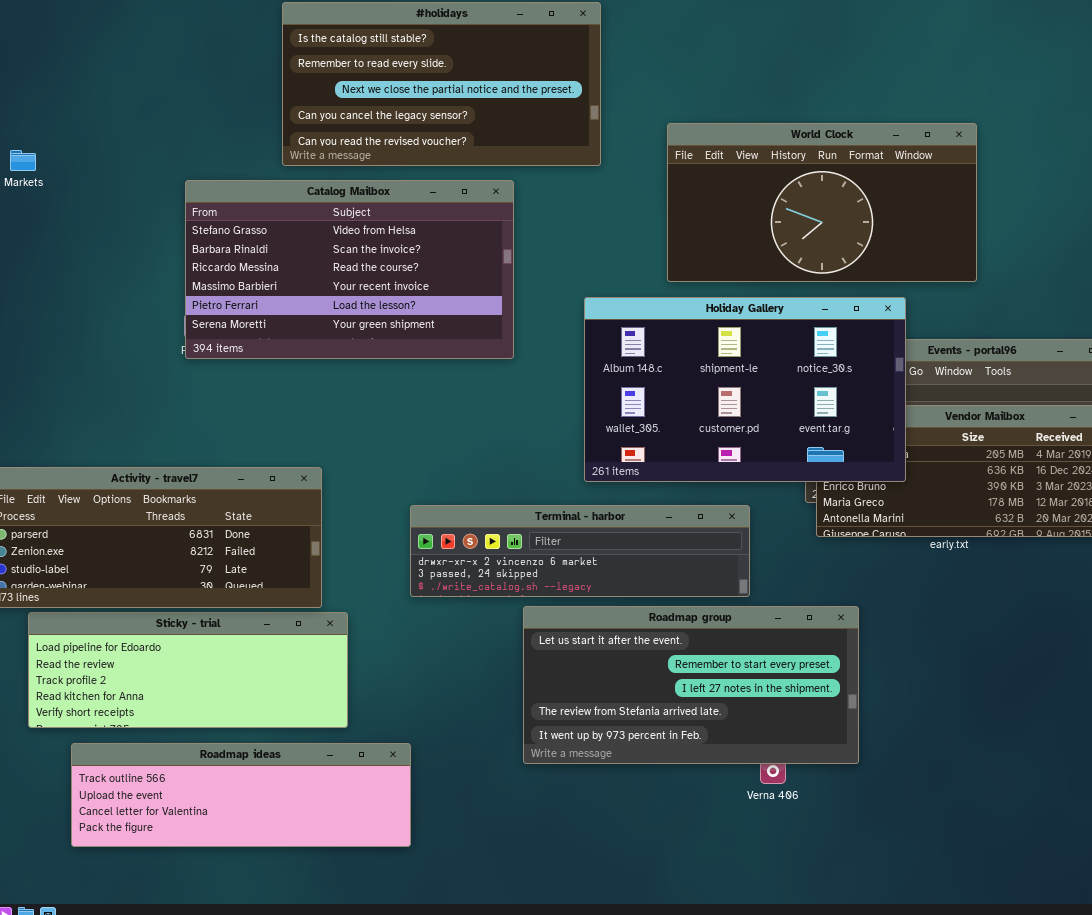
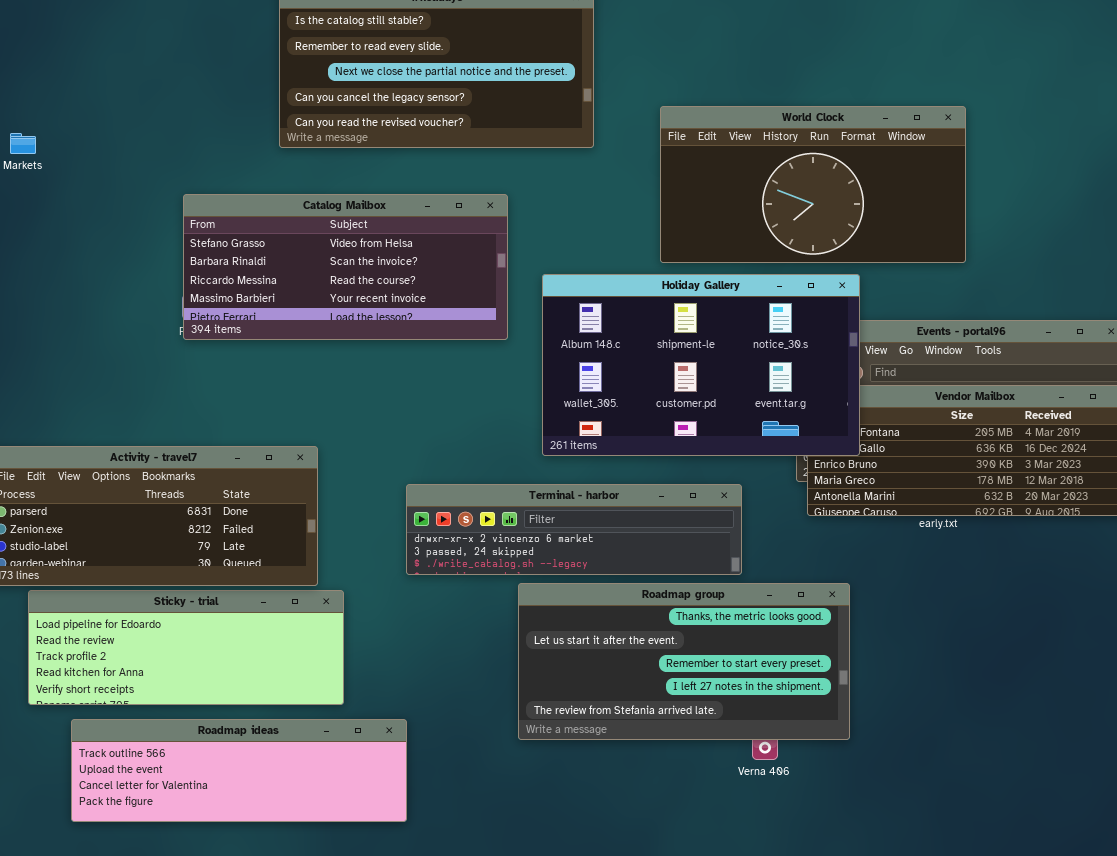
Catalog Mailbox: [185,180,514,359] -> [183,194,508,340], resized
Holiday Gallery: [584,297,906,482] -> [542,274,860,456], moved
Roadmap group: [523,606,859,764] -> [518,583,850,740], scrolled up 1 row

